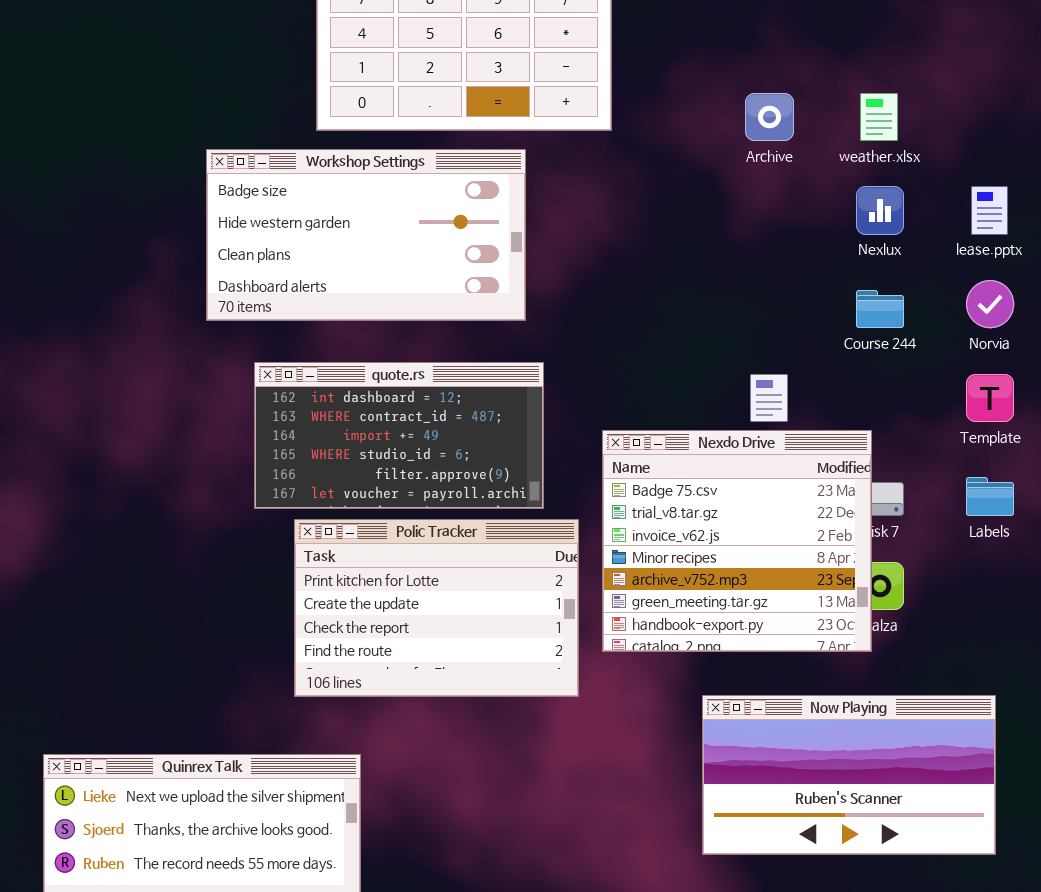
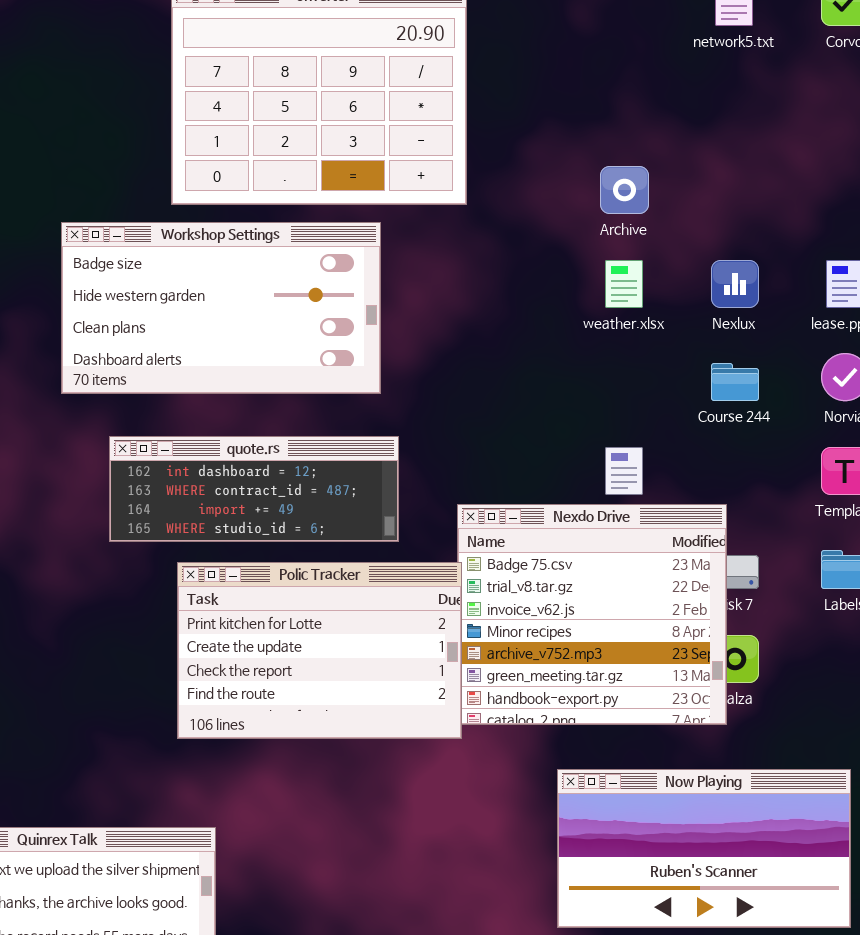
weather.xlsx: [860,93,898,141] -> [605,260,643,308], moved
quote.rs: [254,362,544,509] -> [109,436,399,542], resized
Polic Tracker: [294,519,579,697] -> [177,562,462,739], moved

